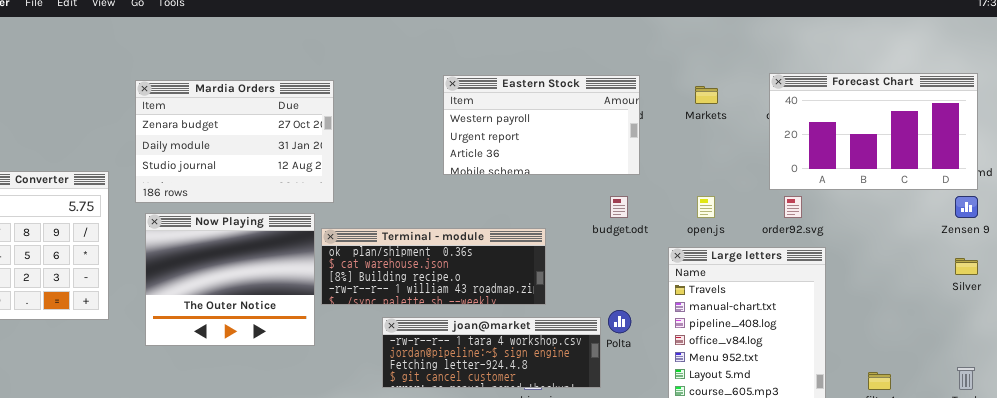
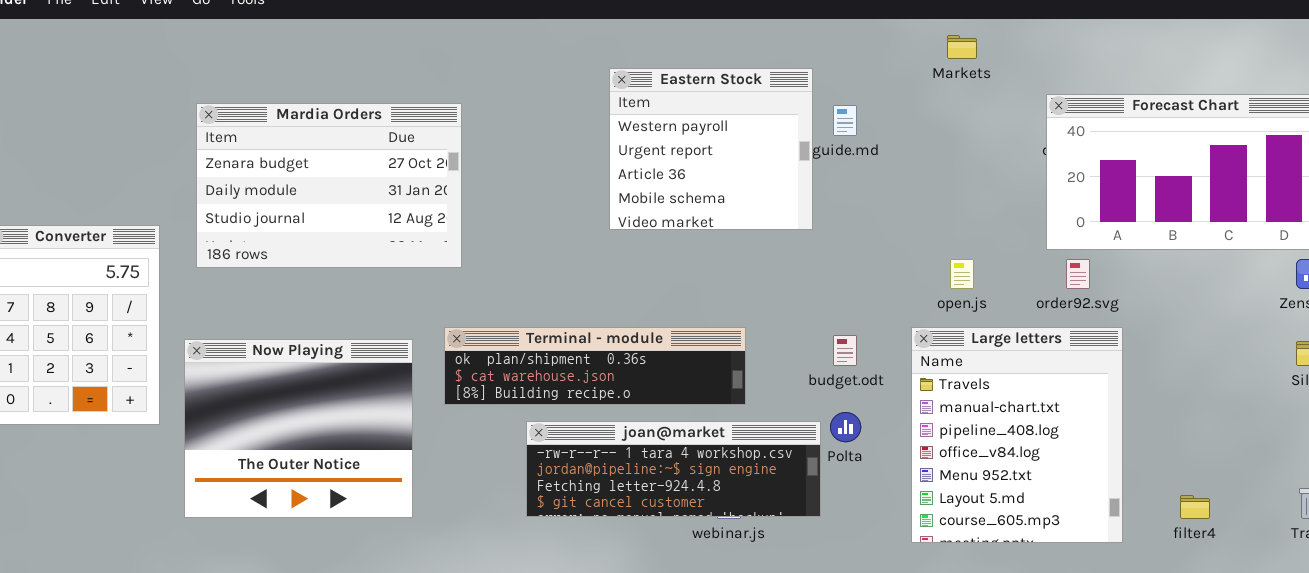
Eastern Stock: [443,75,640,175] -> [609,68,813,230], resized
Markets: [695,86,718,104] -> [947,35,977,59], moved
budget.odt: [610,196,628,218] -> [833,335,857,366], moved
Now Playing: [145,213,315,346] -> [184,339,413,518], moved
Terminal - module: [321,228,546,305] -> [444,327,746,405], resized

